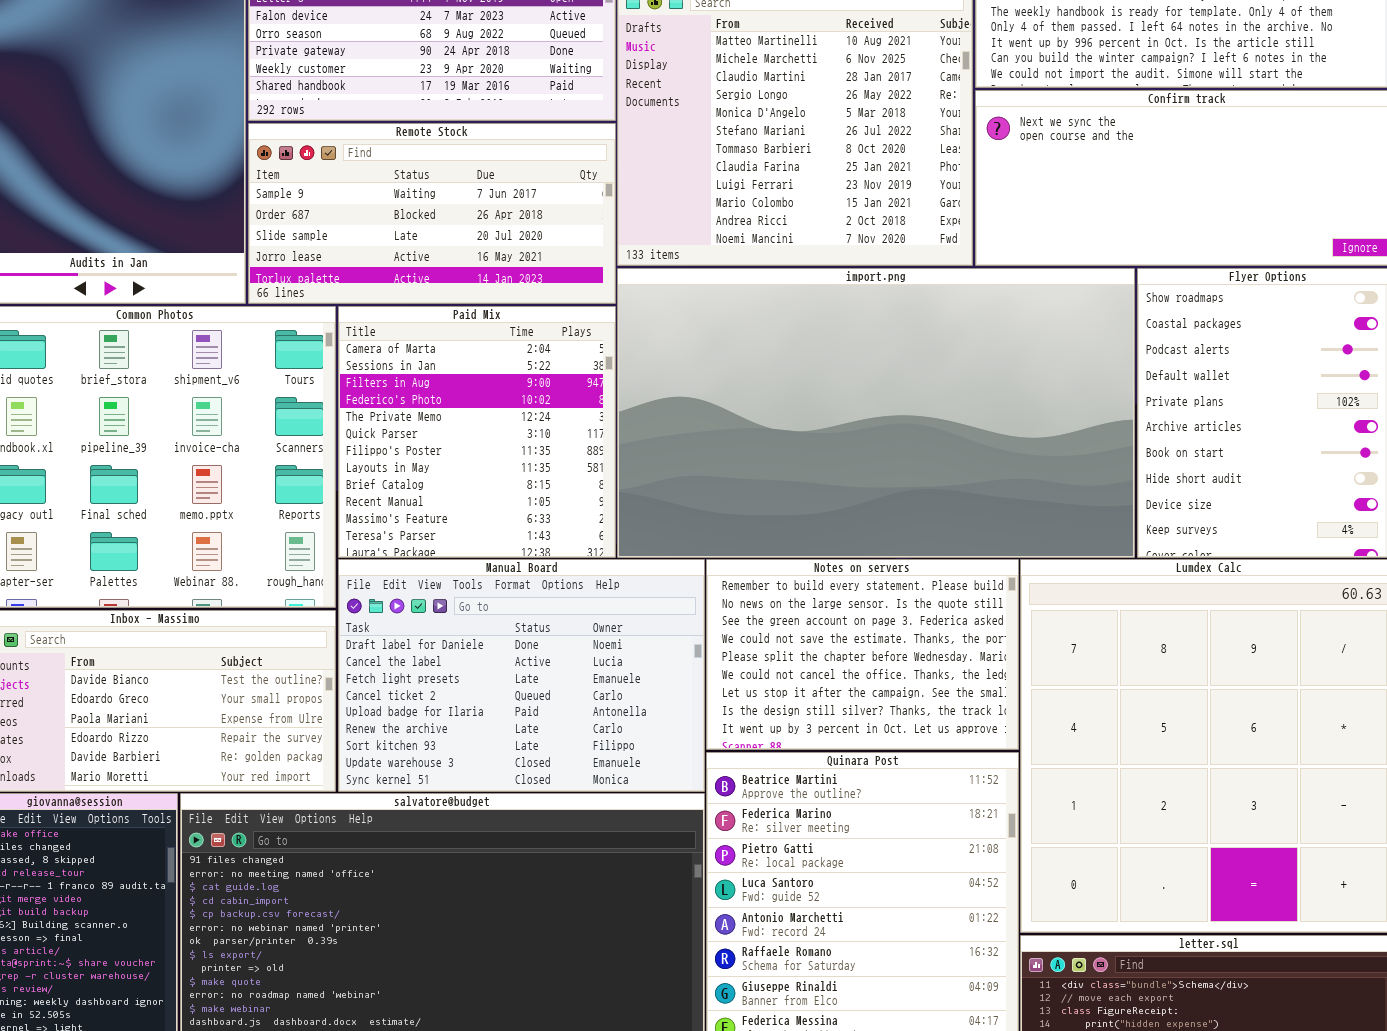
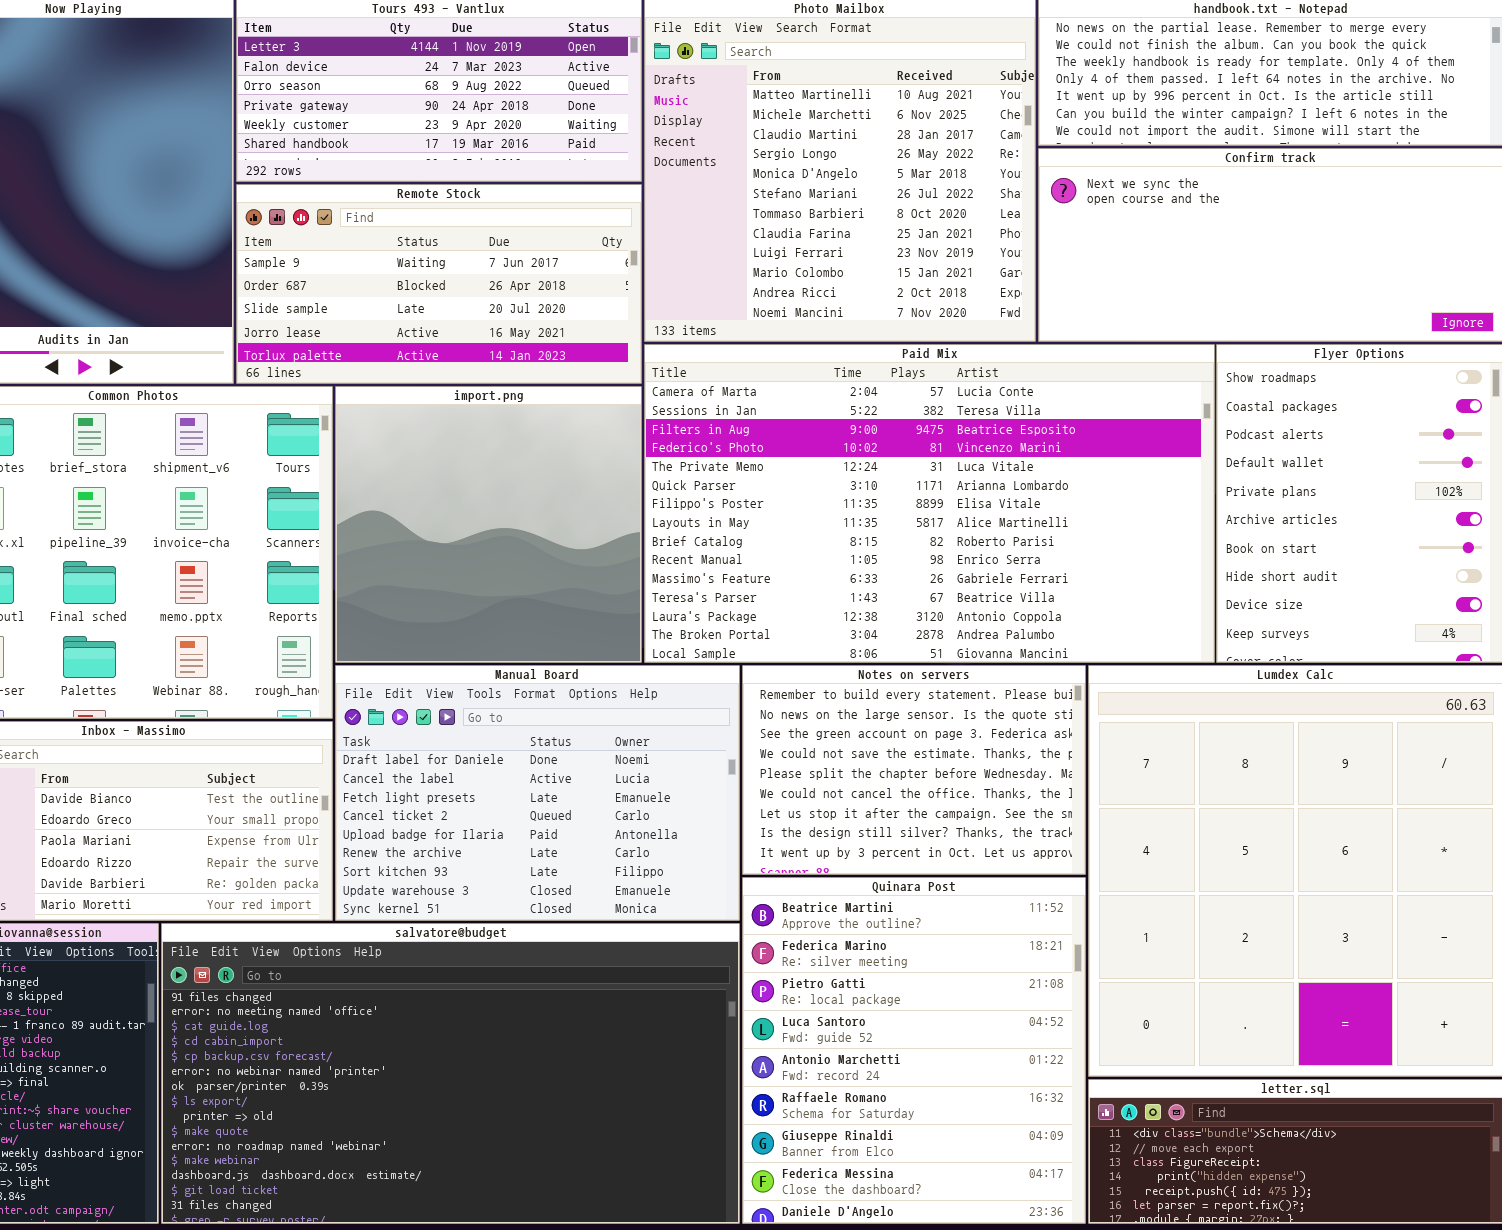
import.png: [617,268,1135,558] -> [335,386,642,663], moved, resized
Paid Mix: [338,306,616,558] -> [644,344,1215,663], moved, resized

